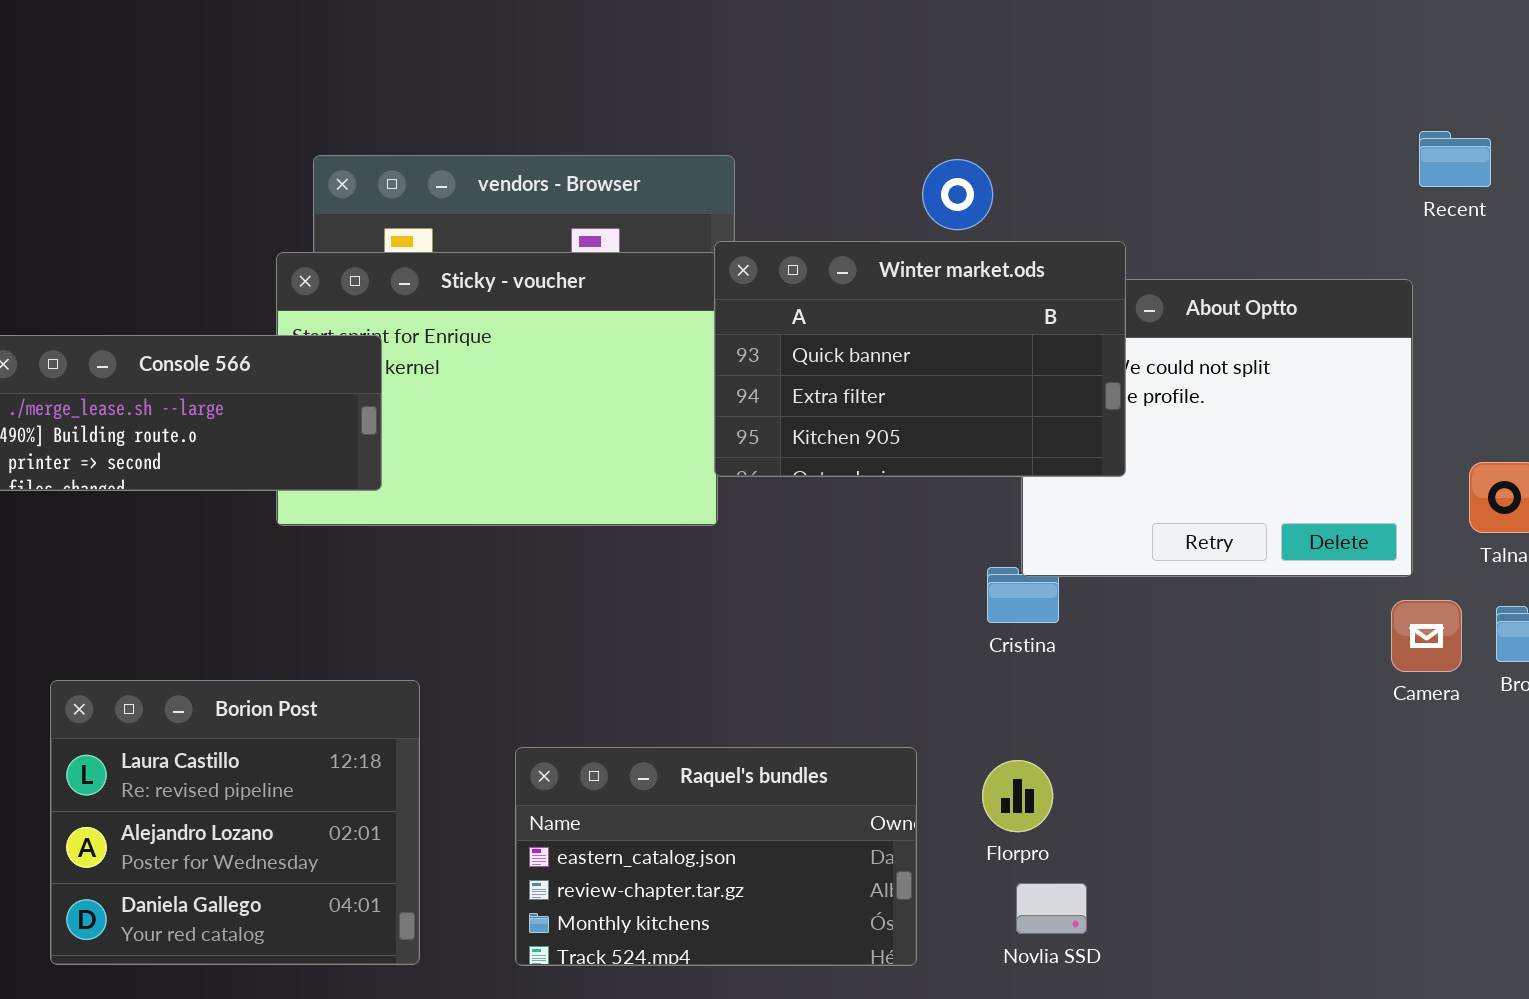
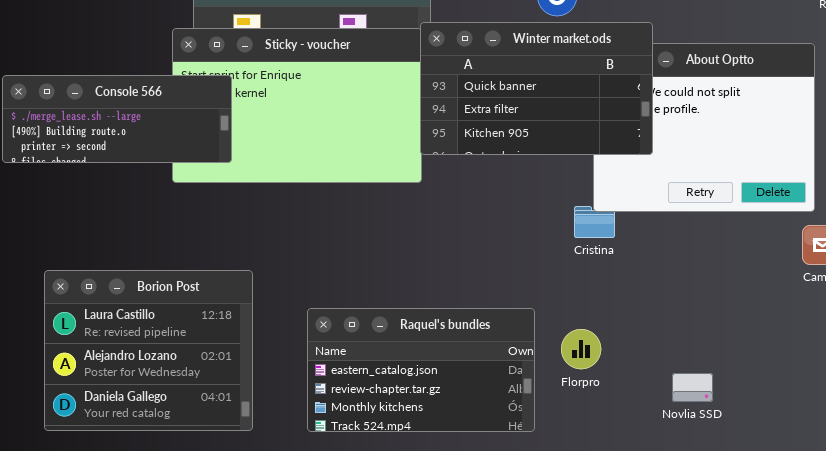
Florpro: [982,760,1053,832] -> [561,329,601,369], moved
Novlia SSD: [1016,883,1087,934] -> [672,373,713,402], moved

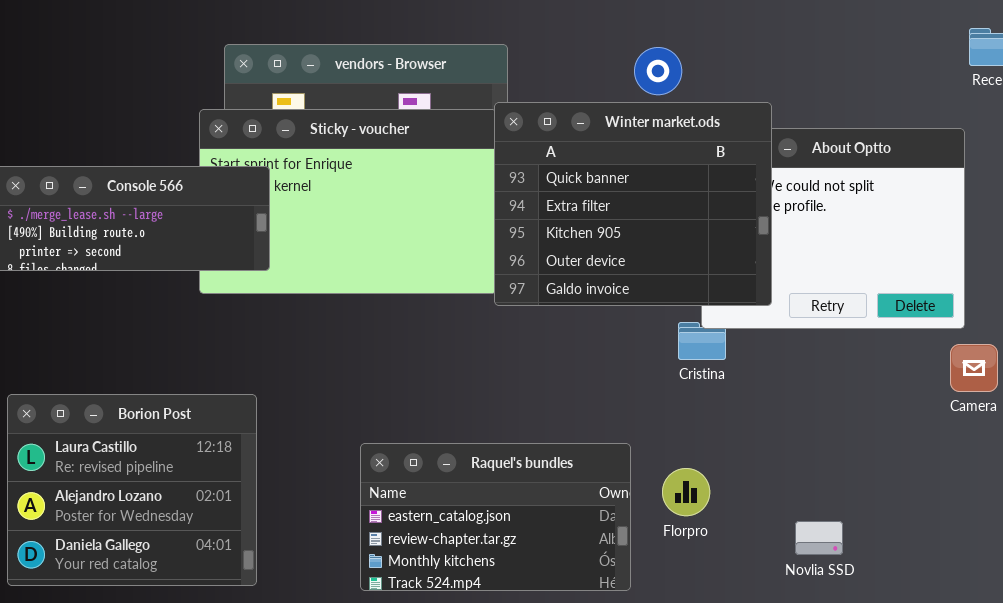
Winter market.ods: [420,22,653,155] -> [494,102,772,306], resized
Borion Post: [44,270,253,431] -> [7,394,257,586], moved

